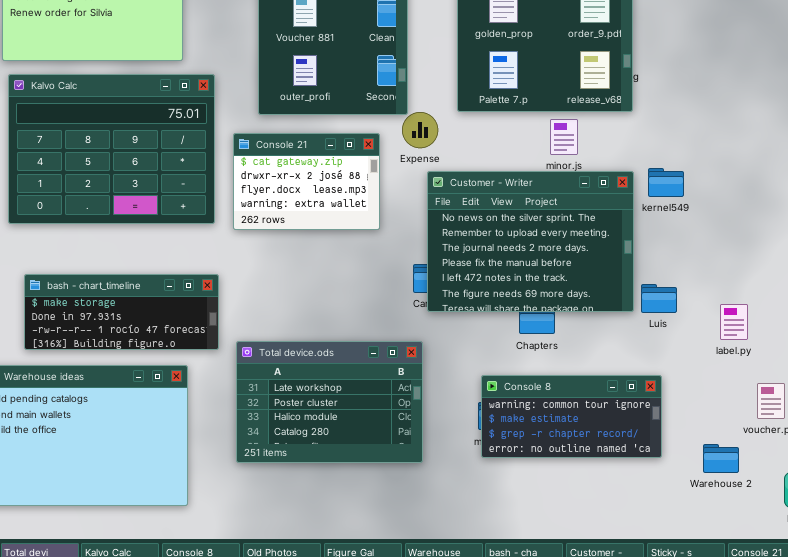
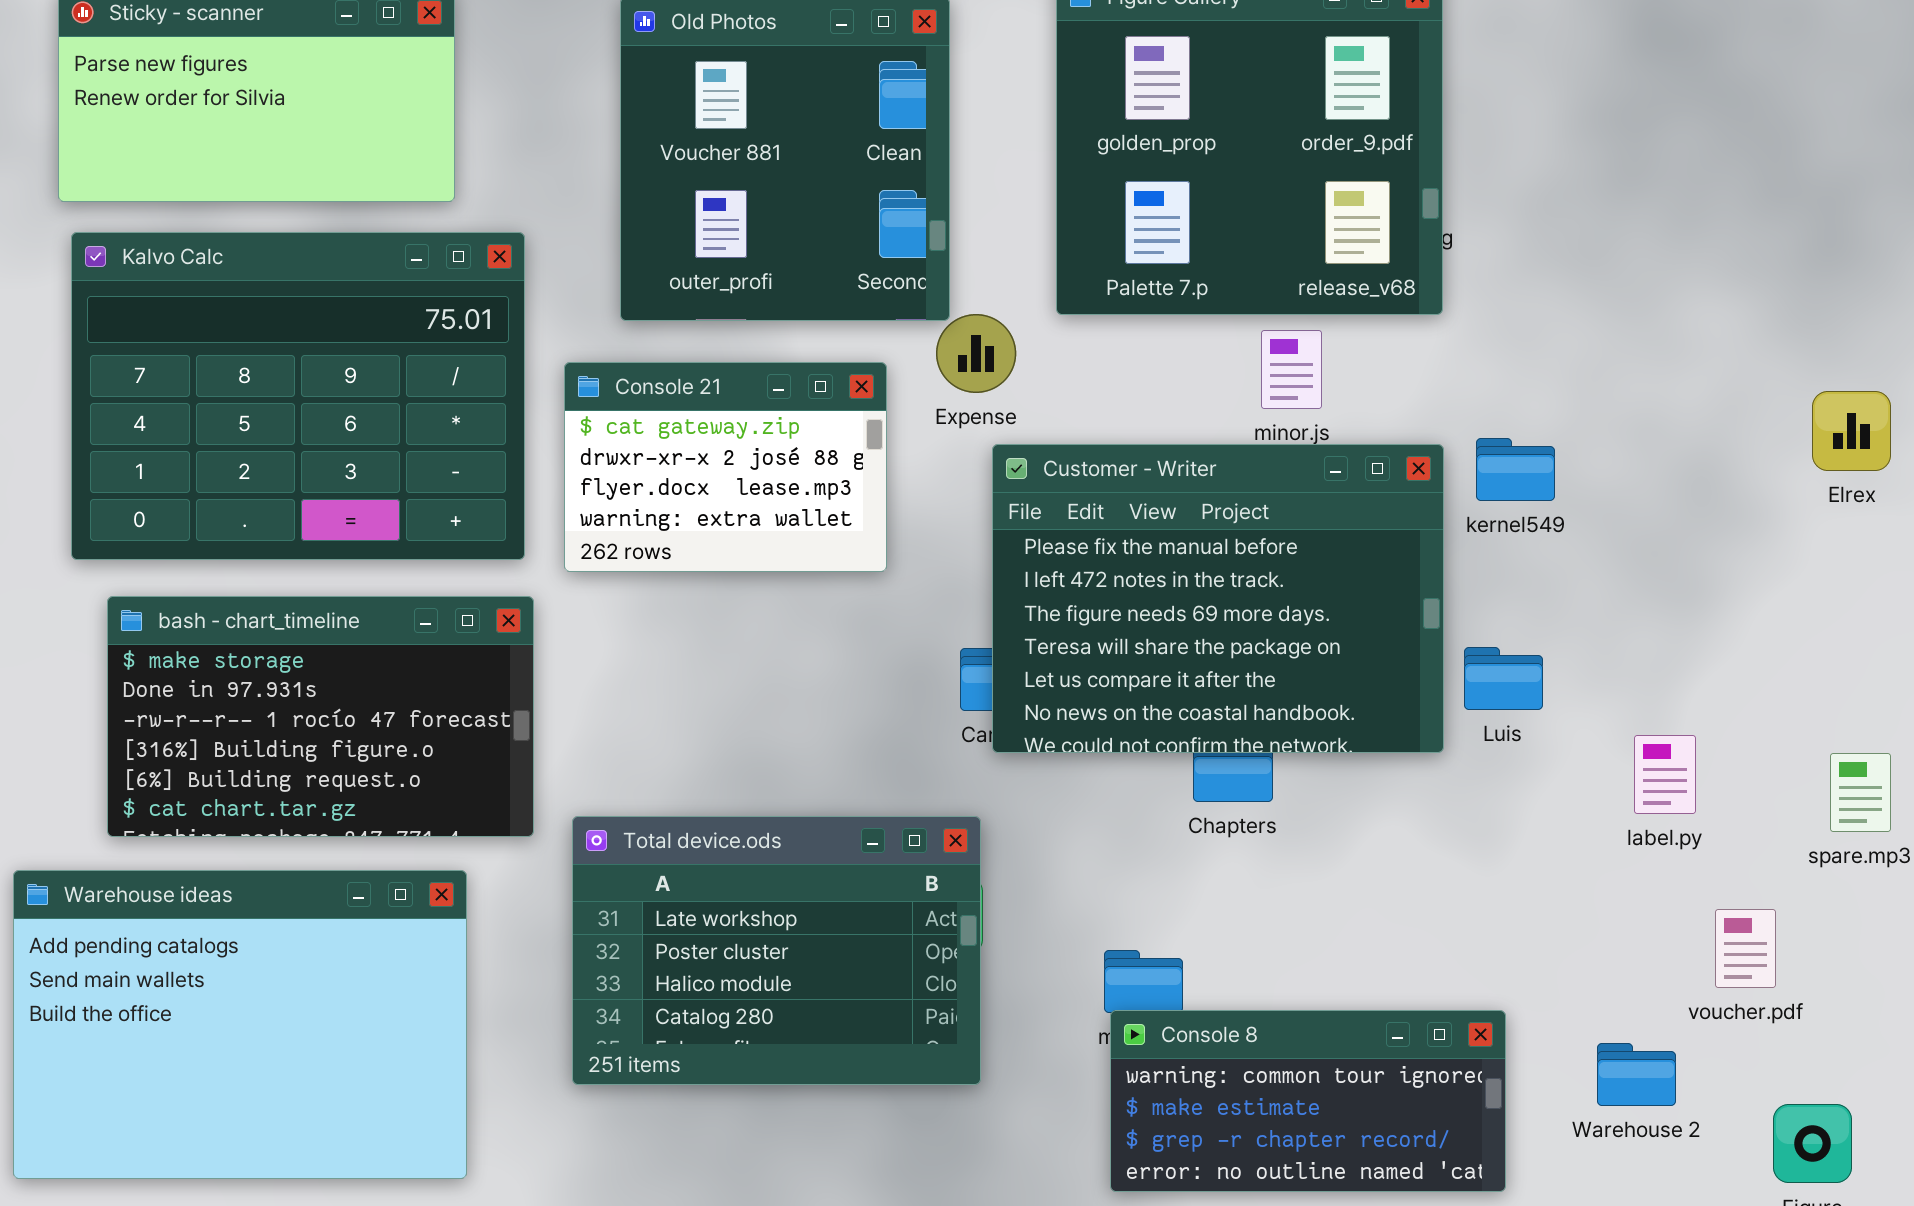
Customer - Writer: [427,171,634,312] -> [992,444,1444,753], scrolled down 3 rows
bash - chart_timeline: [24,274,219,350] -> [107,596,534,837], resized
Luis: [641,284,677,313] -> [1464,647,1543,710], moved
Console 8: [481,375,662,458] -> [1110,1010,1506,1192], moved

